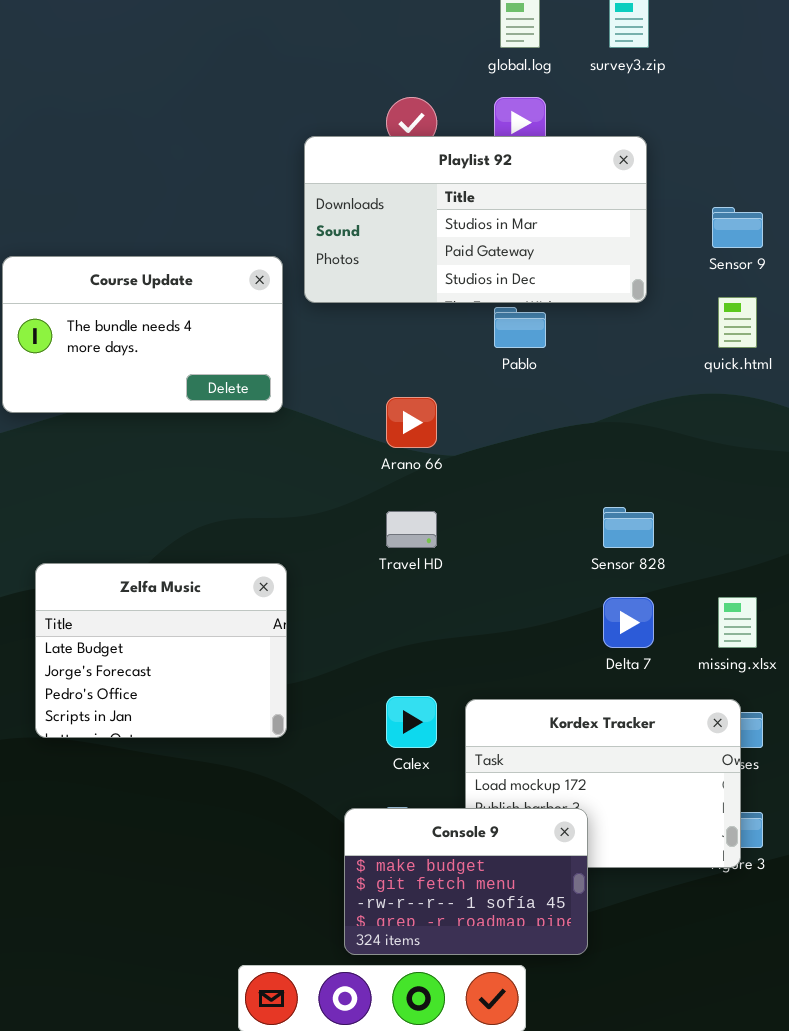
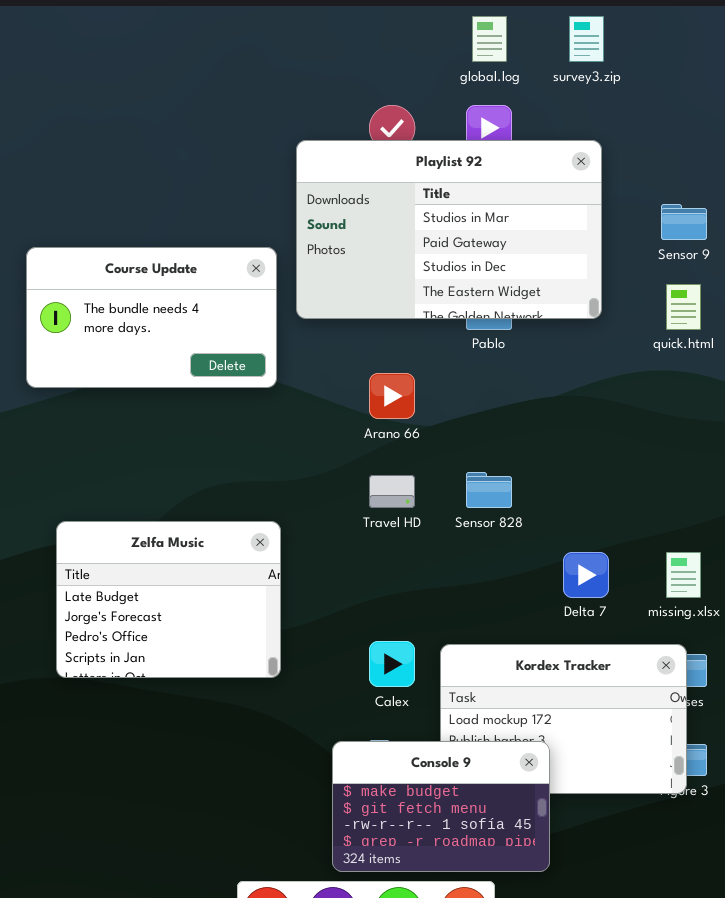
Playlist 92: [304,136,647,303] -> [296,140,602,319], resized
Sensor 828: [603,507,654,548] -> [466,472,512,508], moved

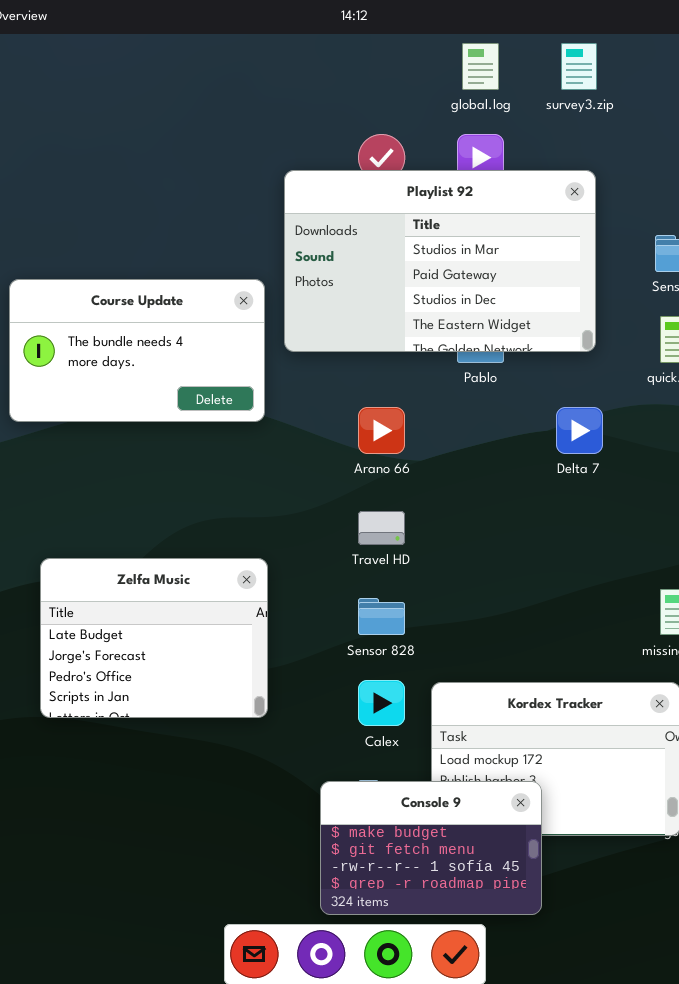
Sensor 828: [466,472,512,508] -> [358,598,405,635], moved
Delta 7: [563,552,609,598] -> [556,407,603,454], moved

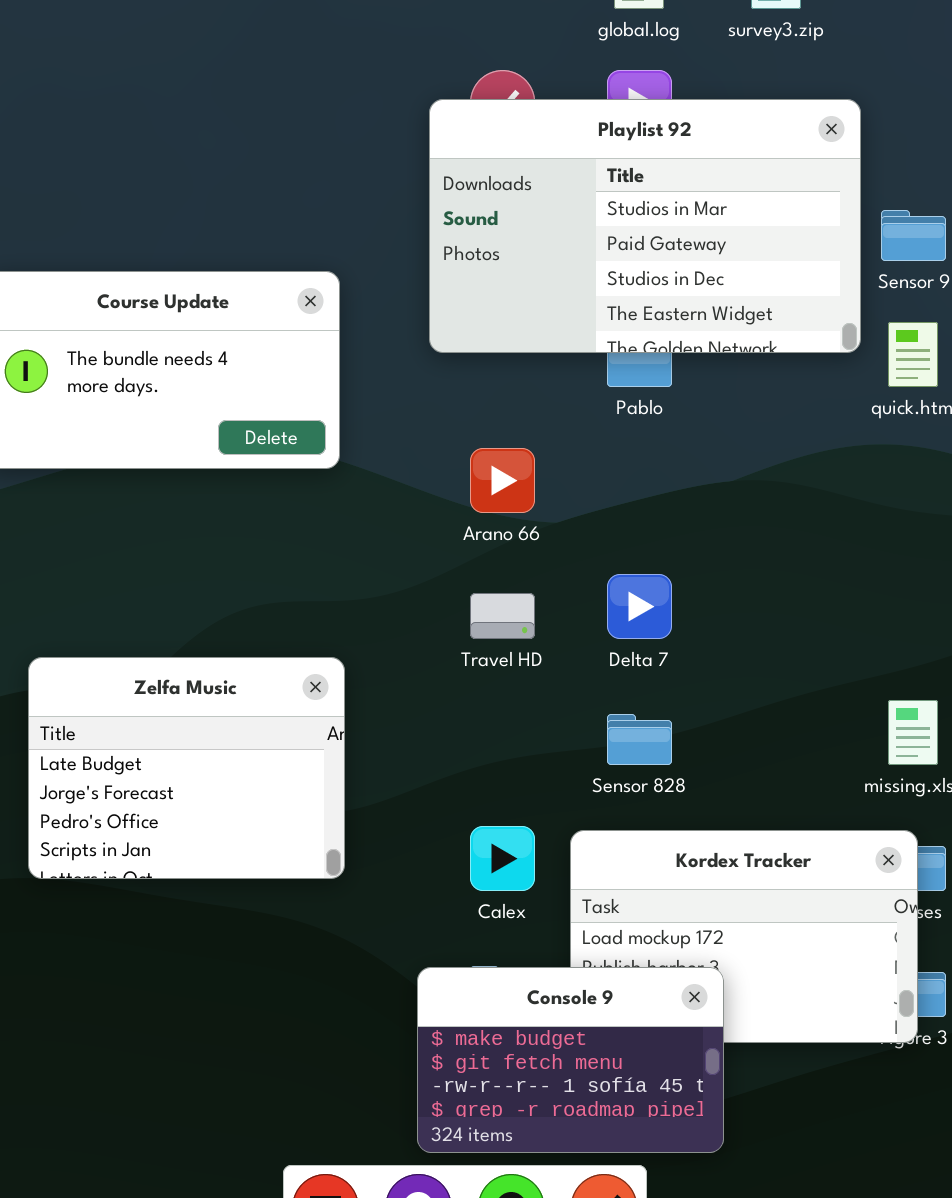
Playlist 92: [284,170,596,352] -> [429,99,861,353], moved
Delta 7: [556,407,603,454] -> [607,574,672,639], moved
Sensor 828: [358,598,405,635] -> [607,714,672,765], moved

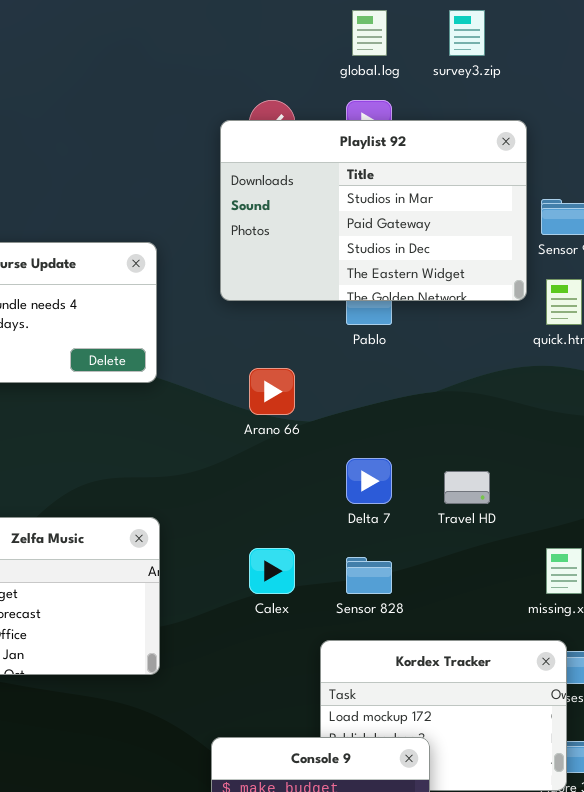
Travel HD: [470,593,535,639] -> [444,471,490,504], moved
Calex: [470,826,535,891] -> [249,548,295,594], moved

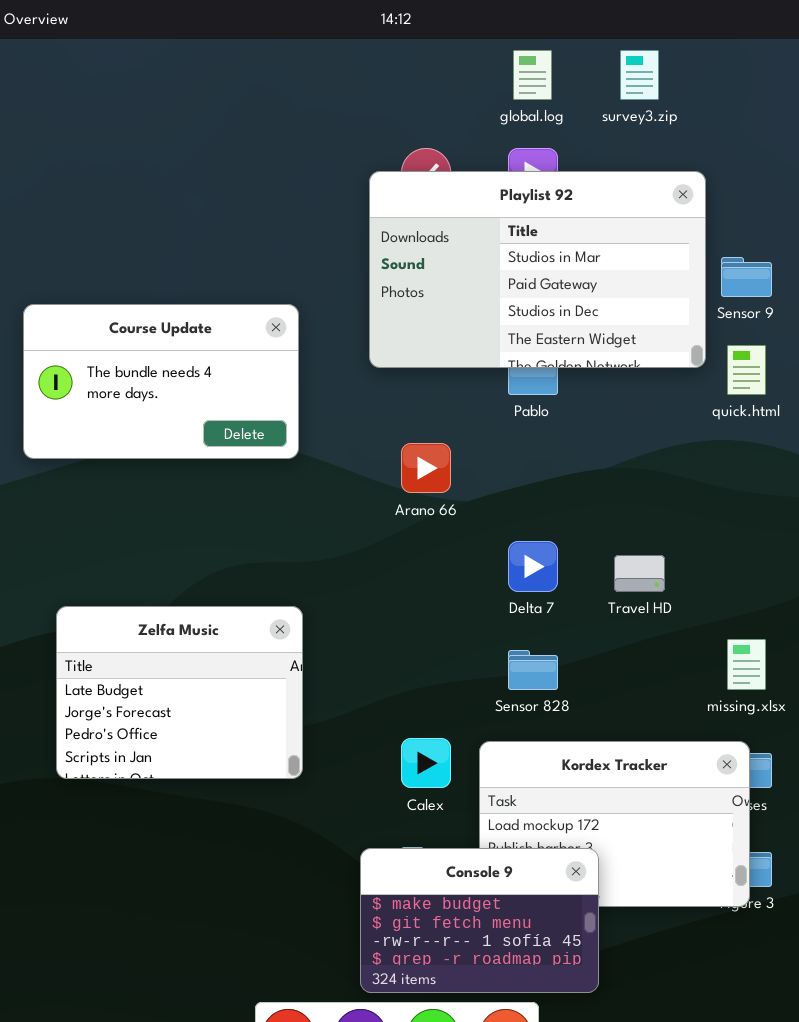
Calex: [249,548,295,594] -> [401,738,451,788], moved

